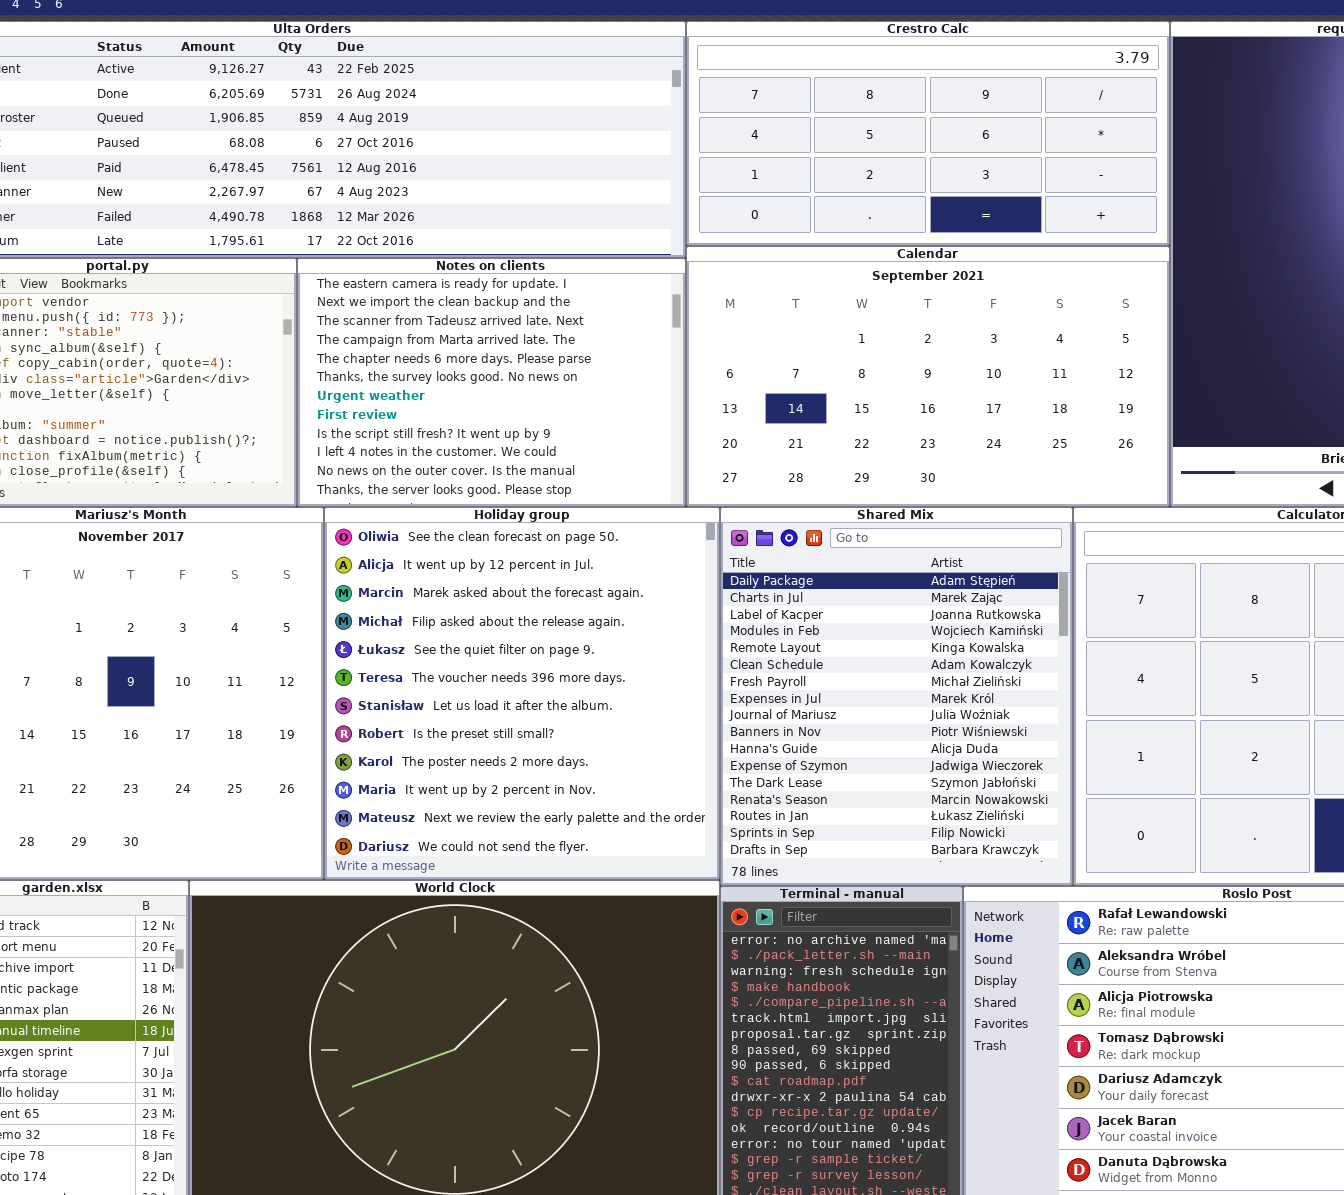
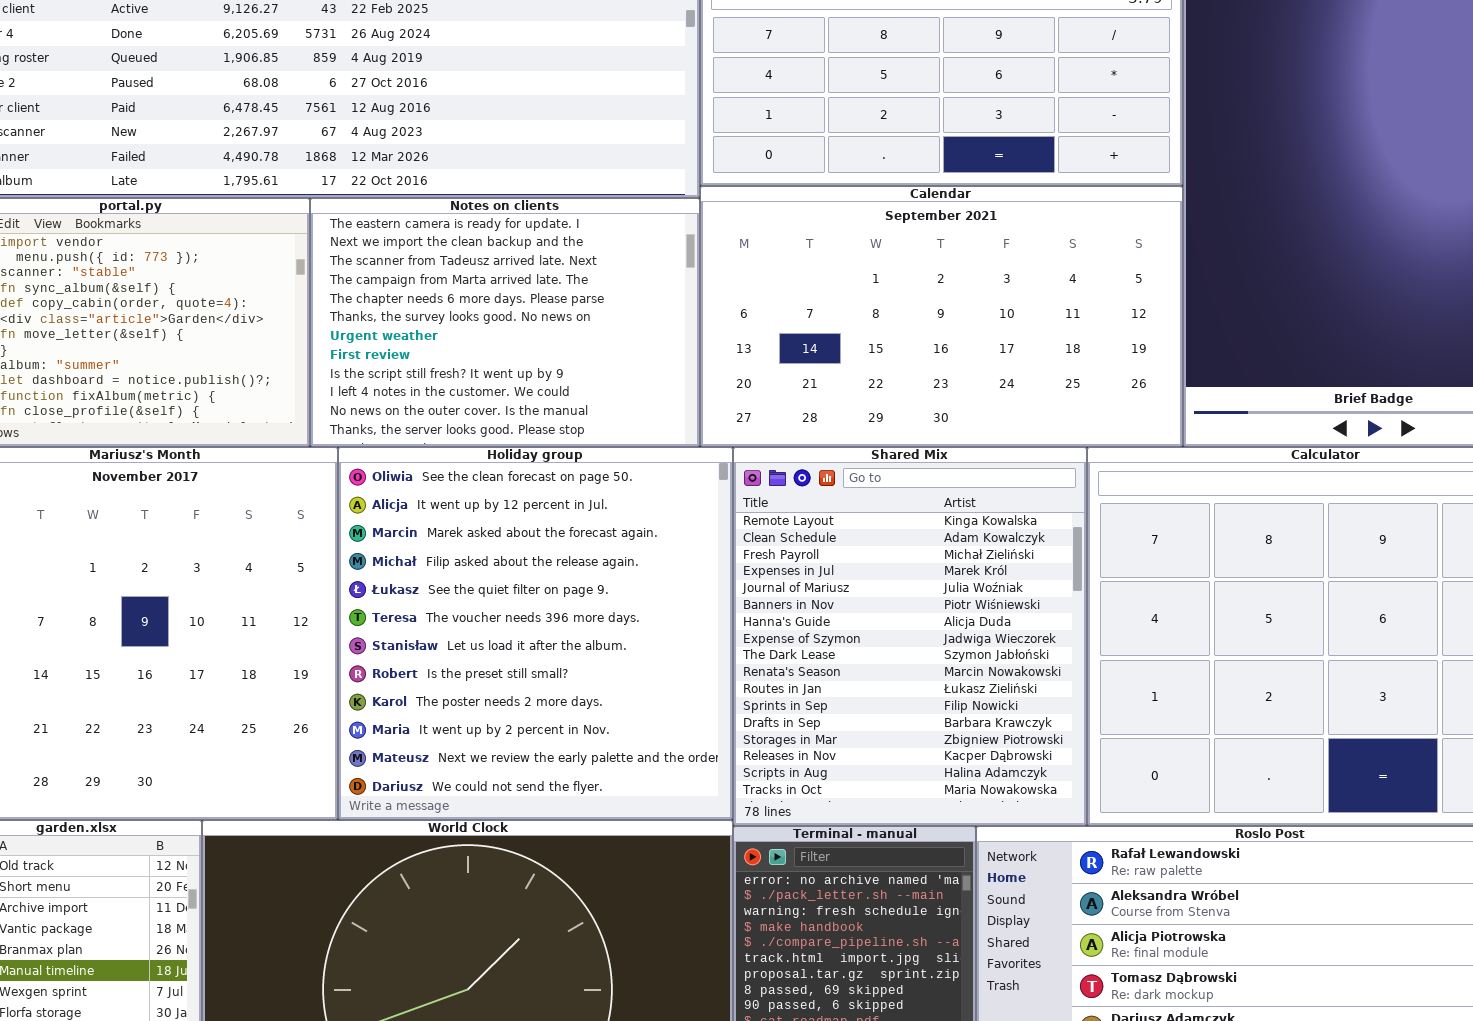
Shared Mix: [720,507,1073,886] -> [733,447,1087,826], scrolled down 4 rows

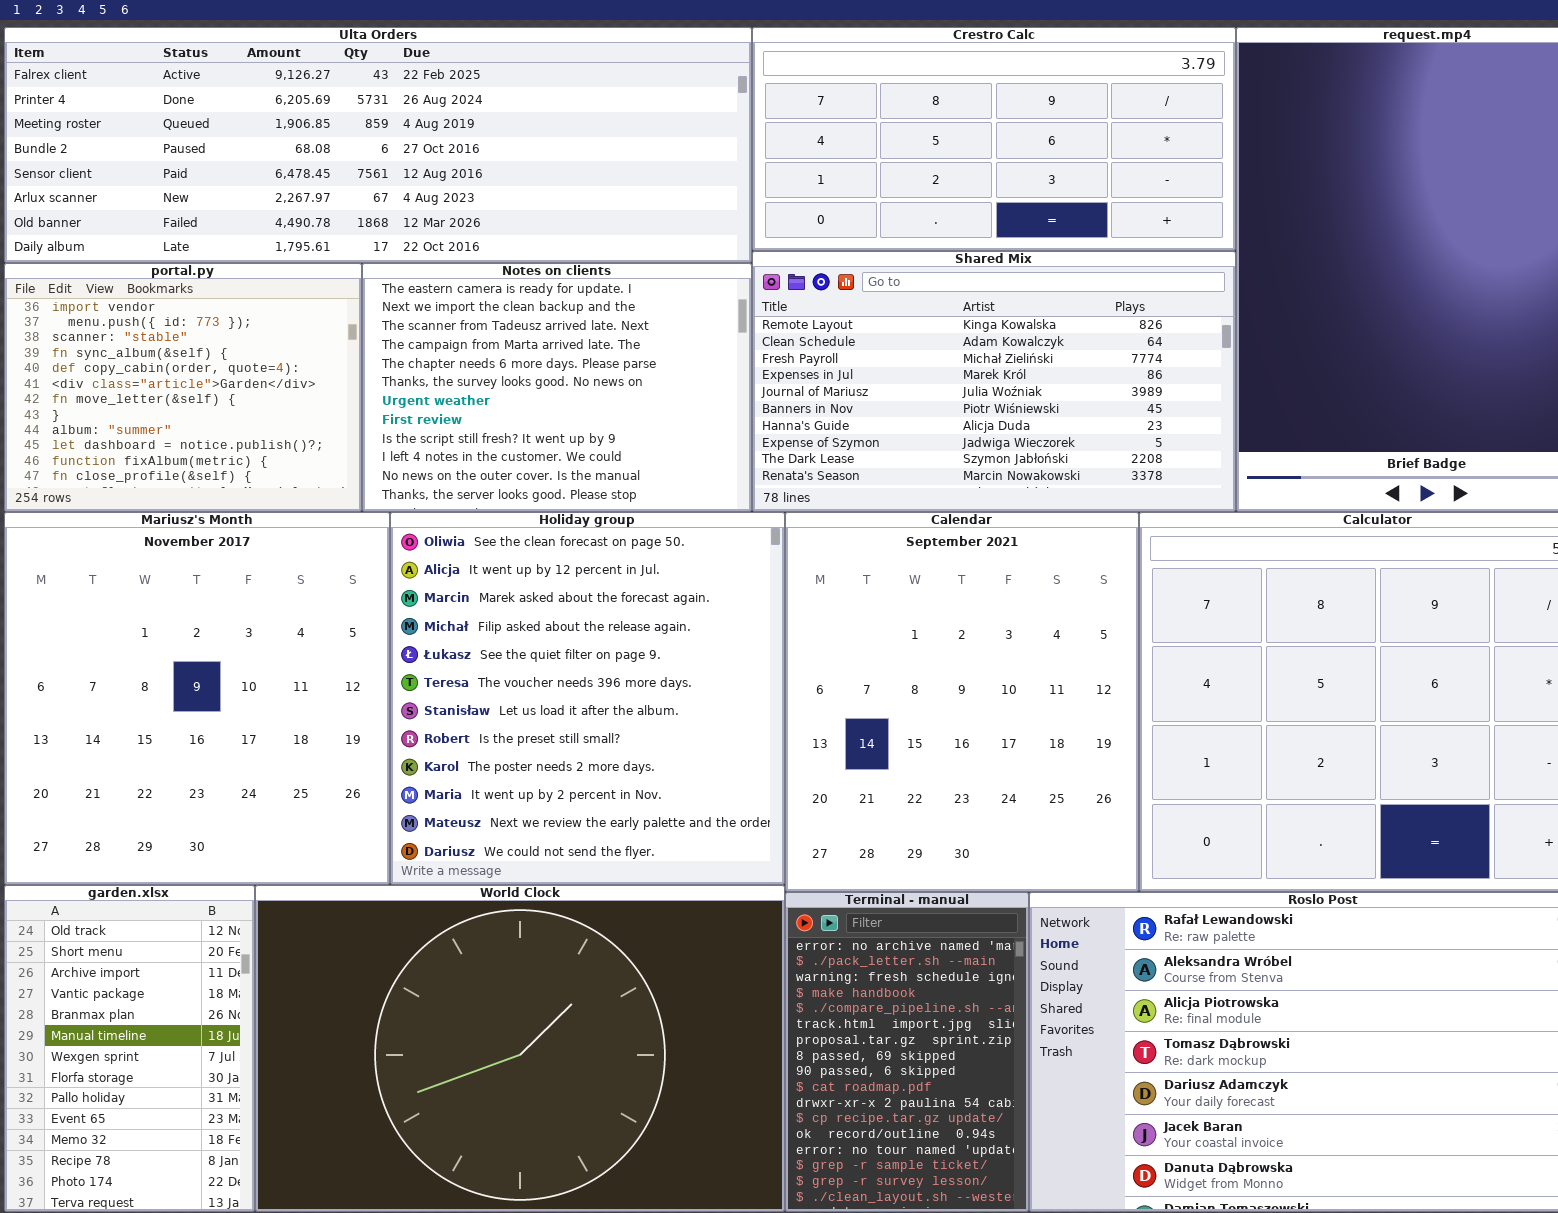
Calendar: [700,186,1183,447] -> [785,512,1139,892], moved, resized
Shared Mix: [733,447,1087,826] -> [752,251,1236,512], moved, resized

